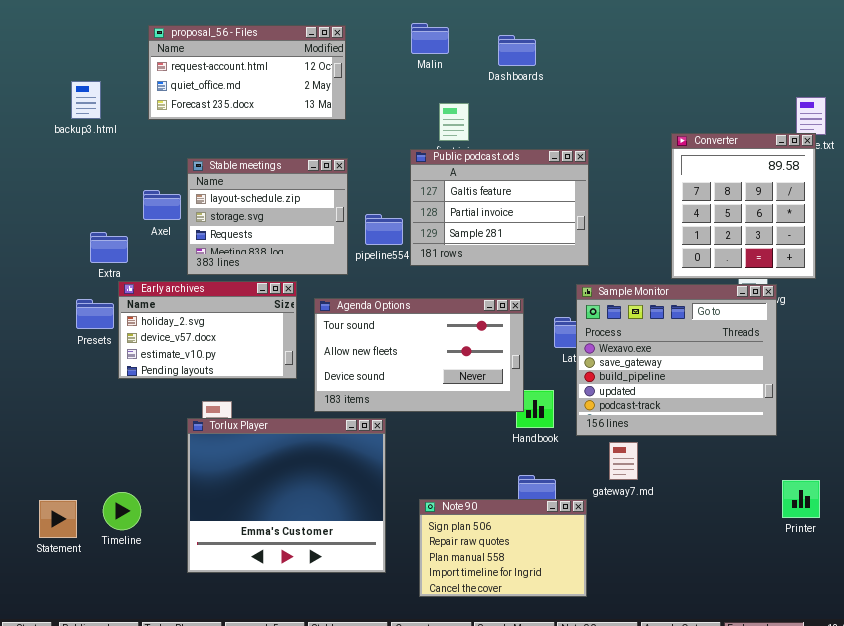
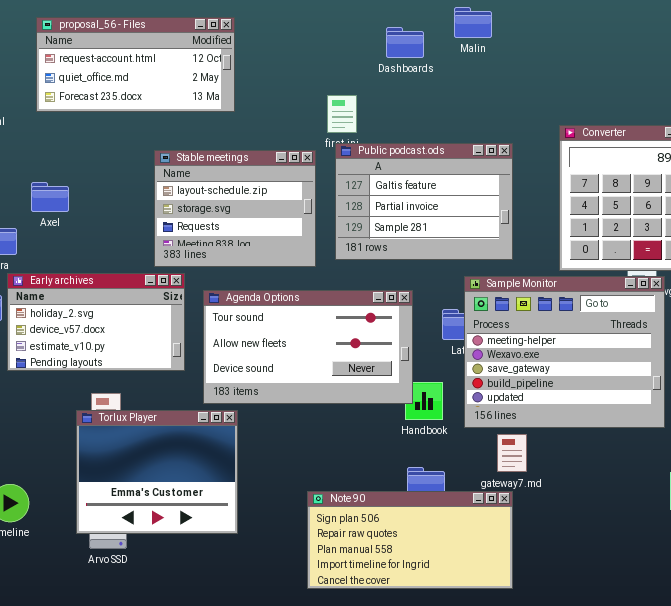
Malin: [411,23,449,54] -> [454,7,492,38], moved
Public podcast.ods: [410,149,589,266] -> [335,143,513,260], moved
Stable meetings: [187,158,348,275] -> [154,150,316,267], moved
Sample Monitor: [576,284,777,436] -> [464,276,665,428], scrolled up 1 row
Torlux Player: [187,418,386,573] -> [76,410,238,534], resized
Note 90: [419,499,587,597] -> [307,491,513,589], resized

